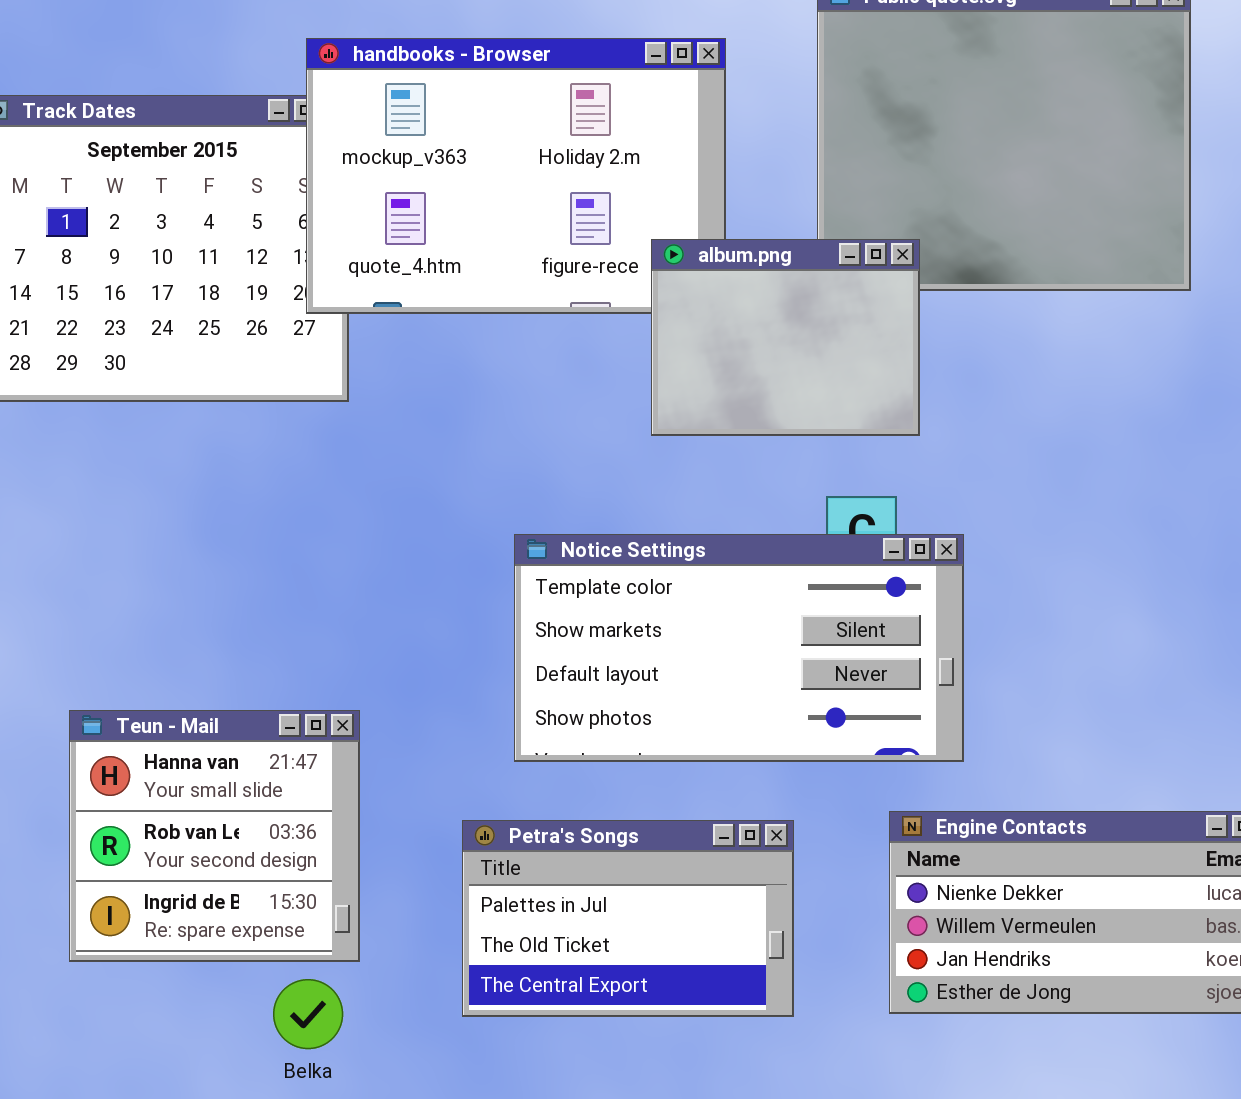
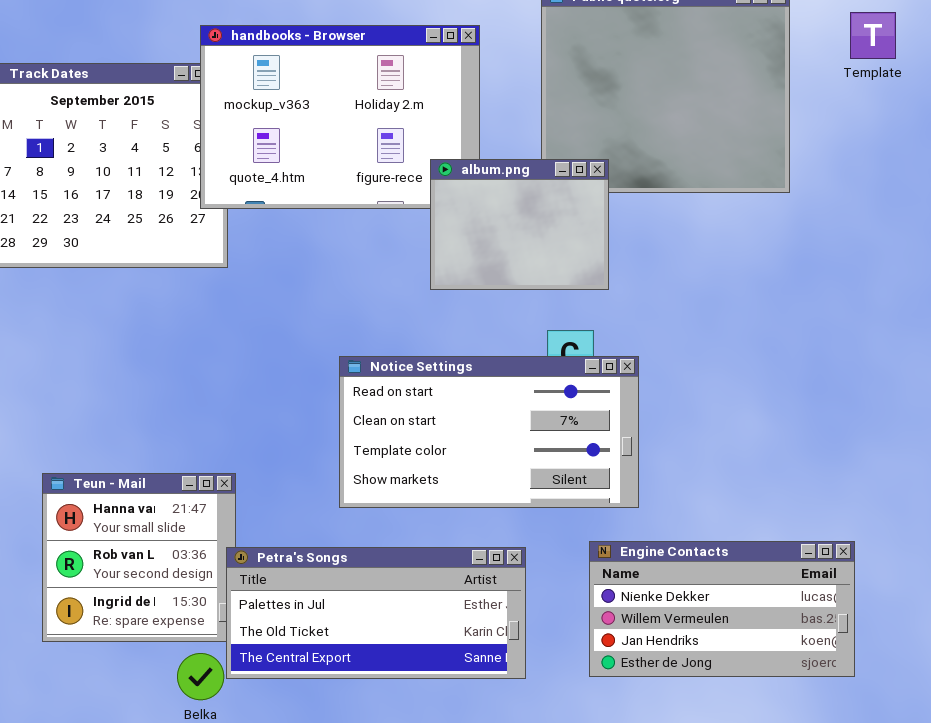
Notice Settings: [514,534,964,762] -> [339,356,639,508], scrolled up 2 rows
Petra's Songs: [462,820,794,1017] -> [226,547,526,679], resized

